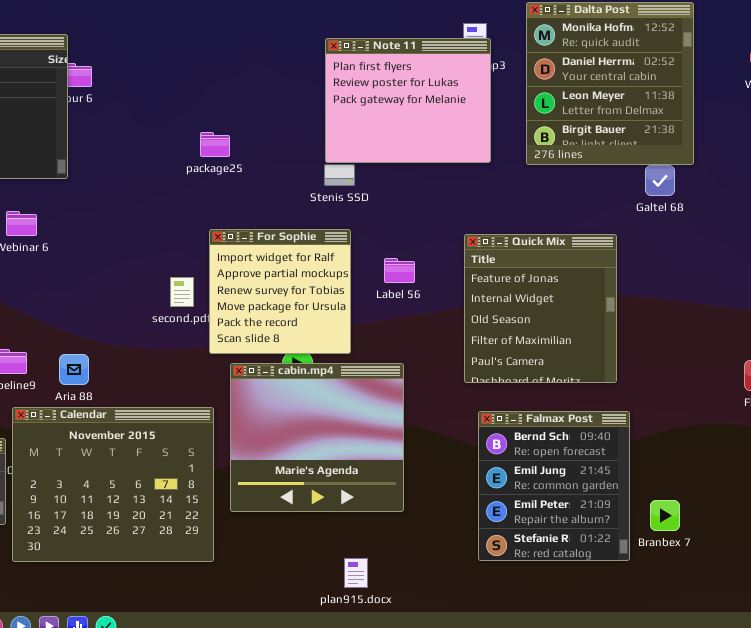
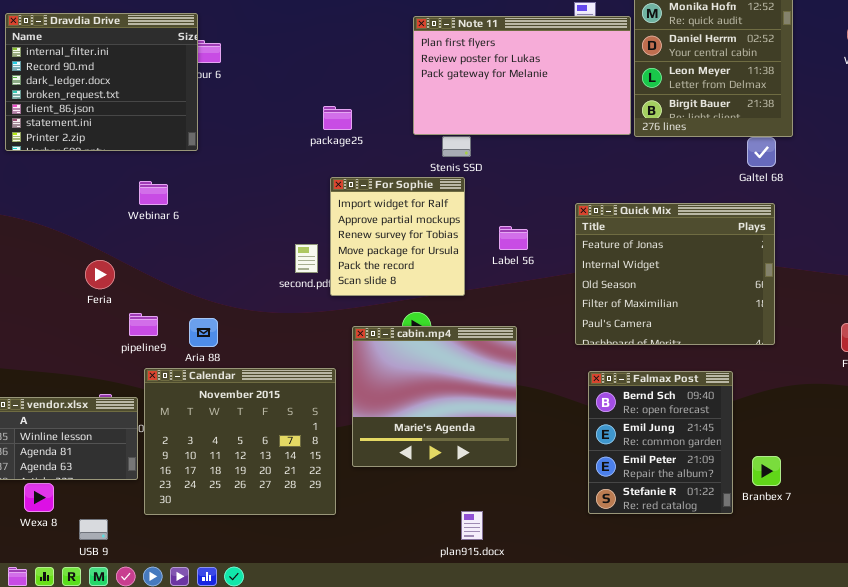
Note 11: [325,38,491,163] -> [413,16,631,135], moved, resized
For Sophie: [209,229,351,354] -> [330,177,465,296], moved
Quick Mix: [464,234,617,383] -> [575,203,775,345], resized

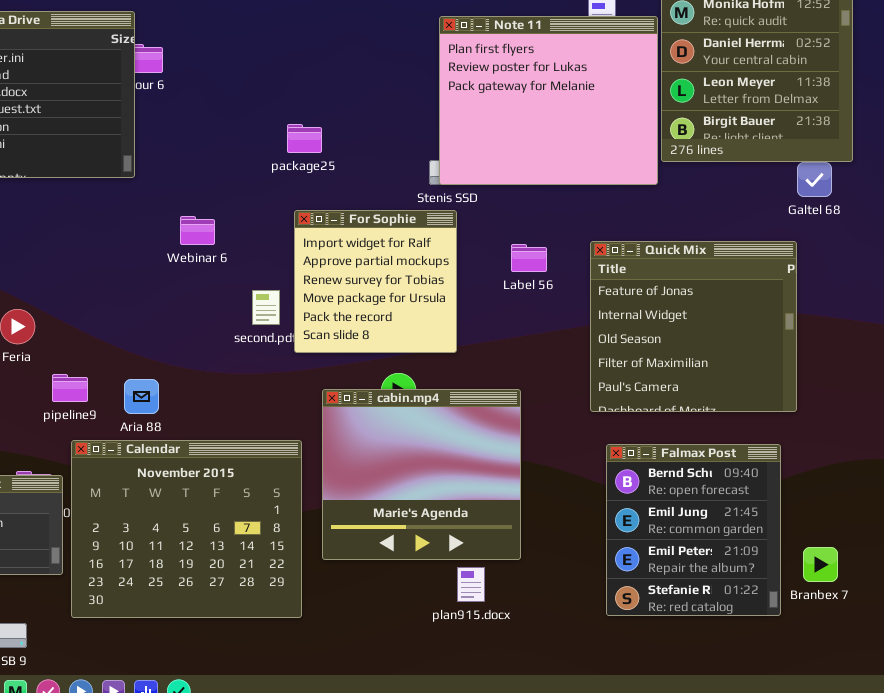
Note 11: [413,16,631,135] -> [439,16,658,185], resized
Webinar 6: [139,181,168,205] -> [180,216,215,245], moved
Quick Mix: [575,203,775,345] -> [590,241,797,412], resized
Label 56: [499,226,528,250] -> [511,244,547,272], moved
plan915.docx: [461,511,483,540] -> [457,567,485,602], moved

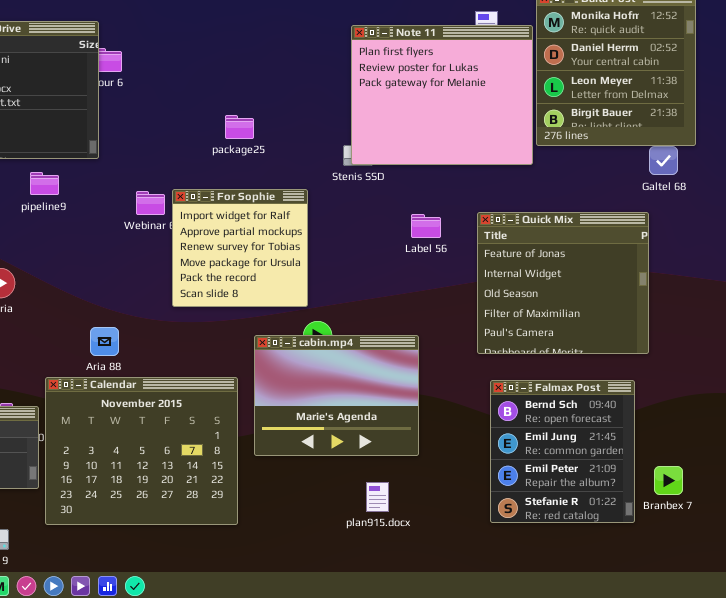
For Sophie: [294,210,457,353] -> [172,189,308,307], moved
pipeline9: [52,374,88,402] -> [30,172,59,195], moved
cabin.mp4: [322,389,521,560] -> [254,335,419,456], resized

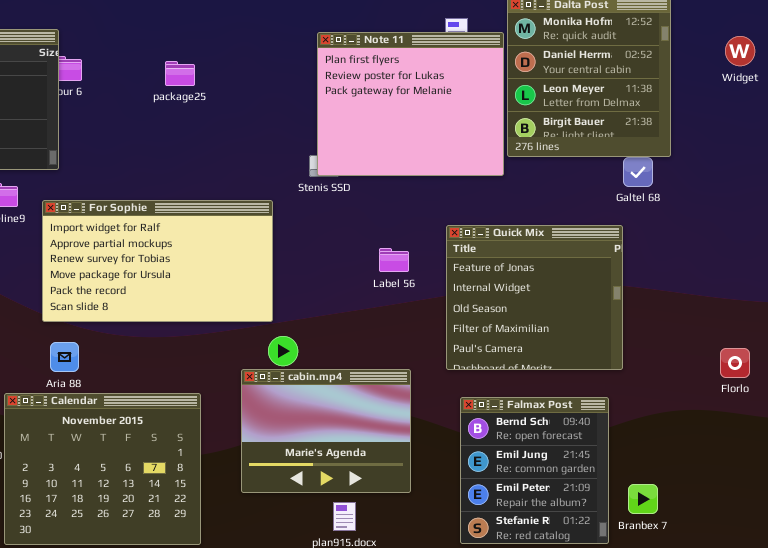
package25: [225,115,254,139] -> [165,61,195,86], moved
For Sophie: [172,189,308,307] -> [42,200,273,322], resized
Label 56: [411,214,441,238] -> [379,248,409,272], moved
cabin.mp4: [254,335,419,456] -> [241,369,411,493], moved

